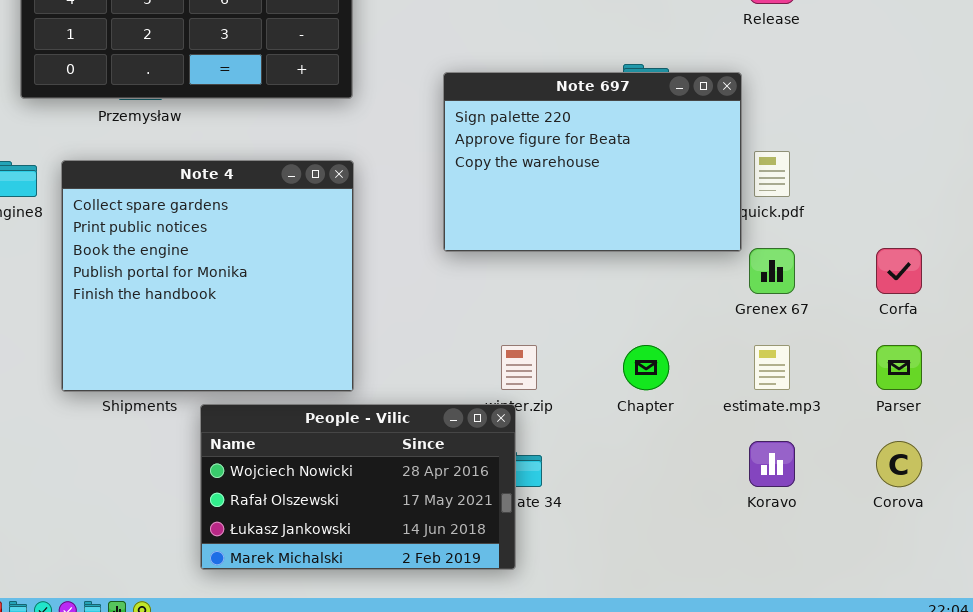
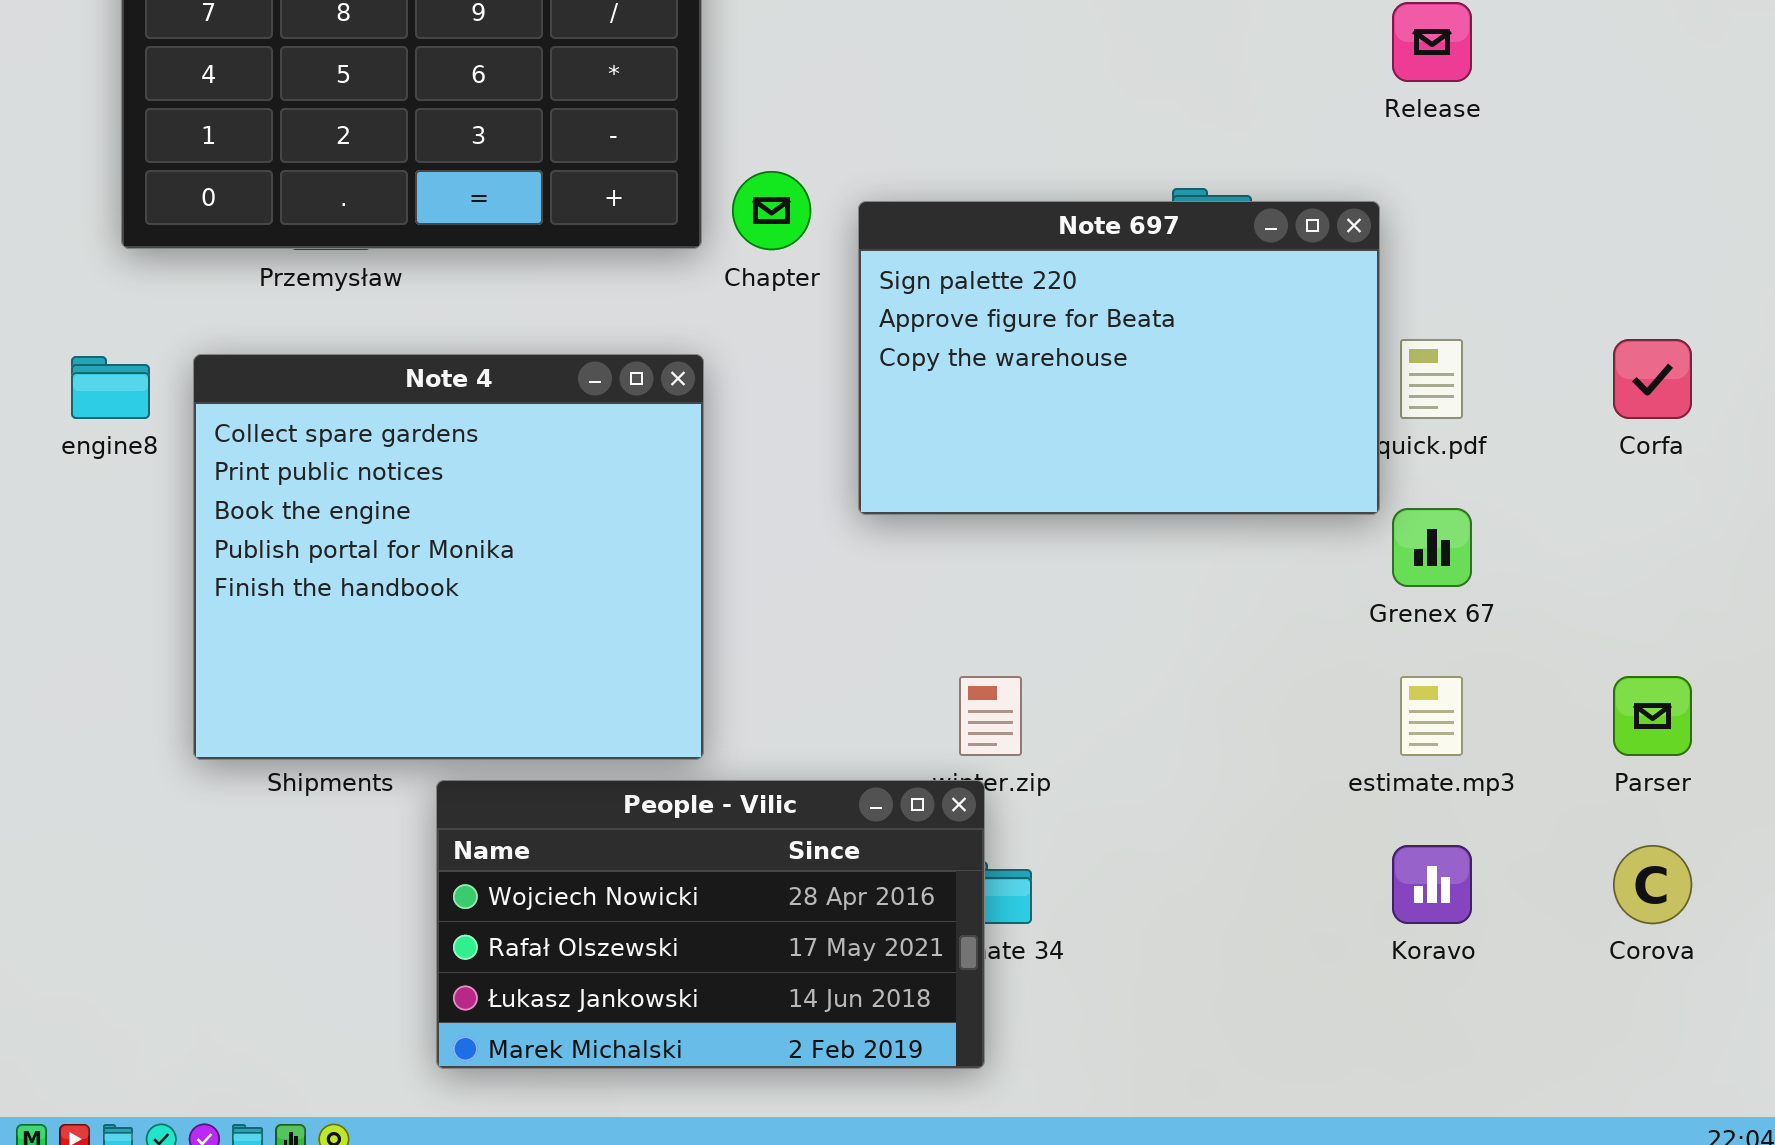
Corfa: [876,248,922,294] -> [1613,339,1692,419], moved
Chapter: [623,345,669,390] -> [732,171,811,250], moved

